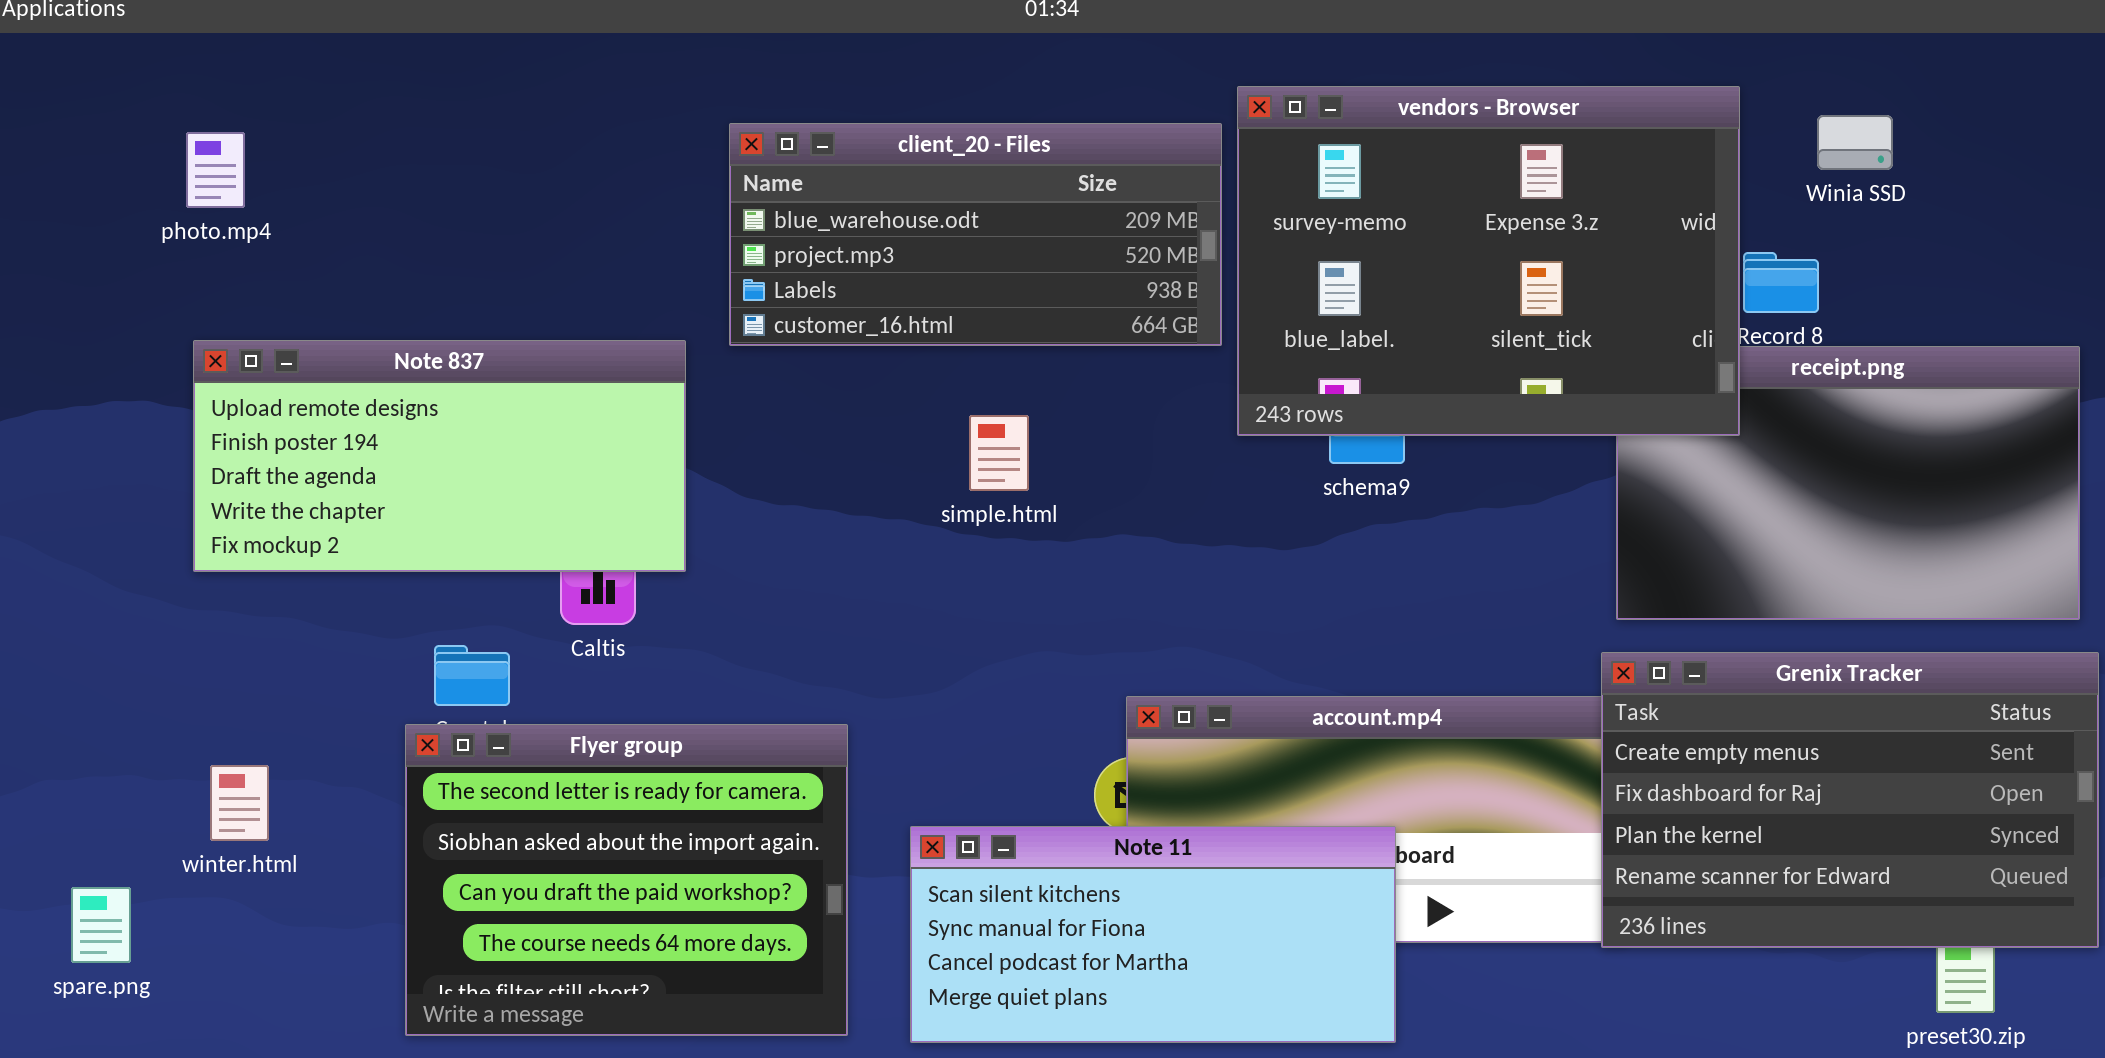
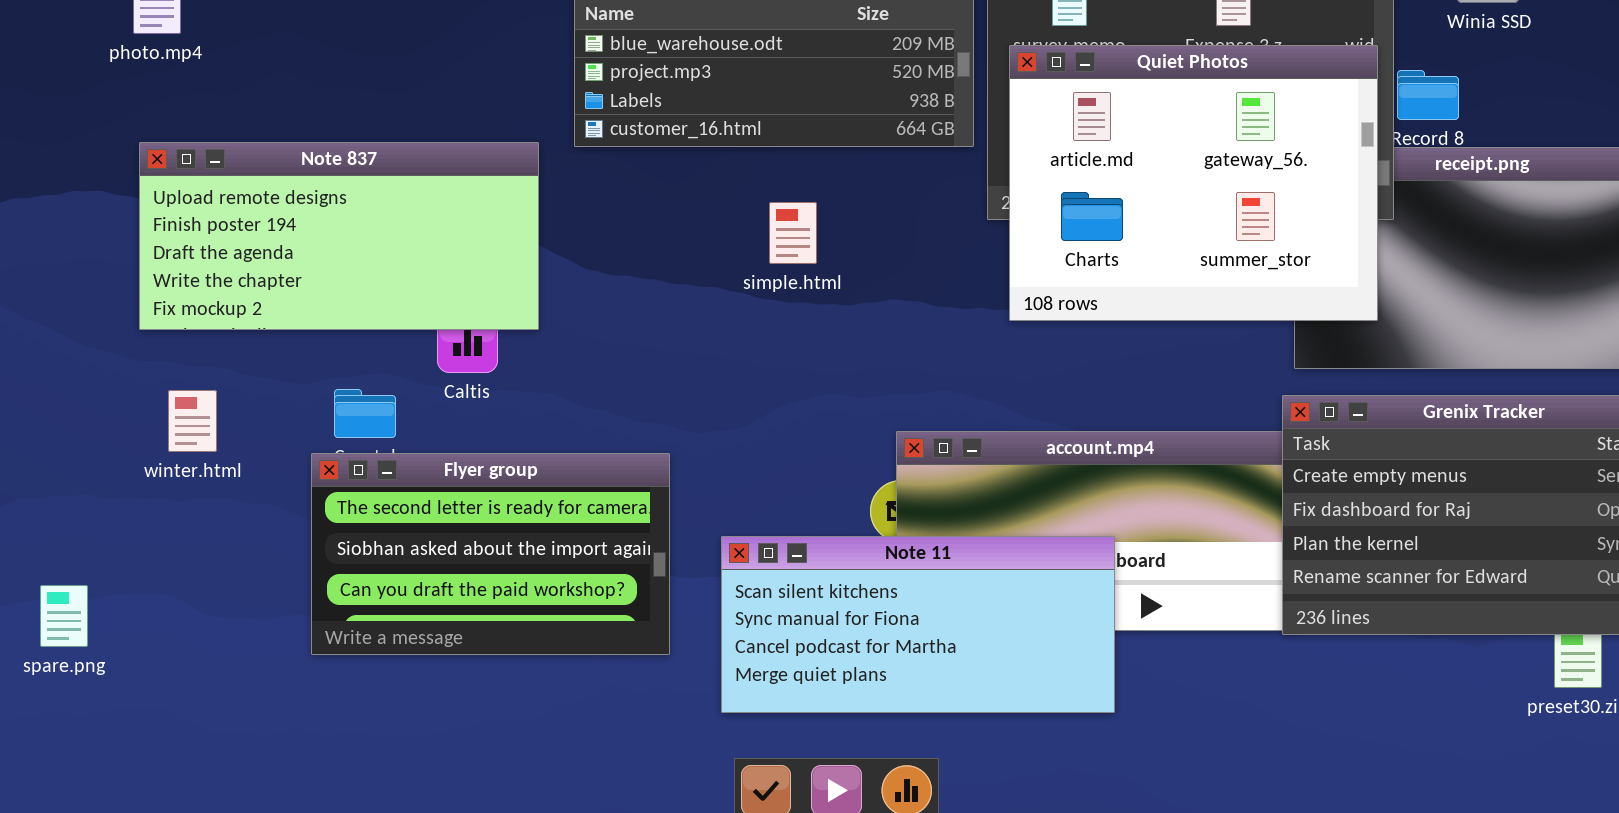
Quiet Photos: none -> [1009,45,1378,321], opened
Flyer group: [405,724,848,1036] -> [311,453,670,655], resized
winter.html: [210,765,269,841] -> [168,390,217,452], moved

